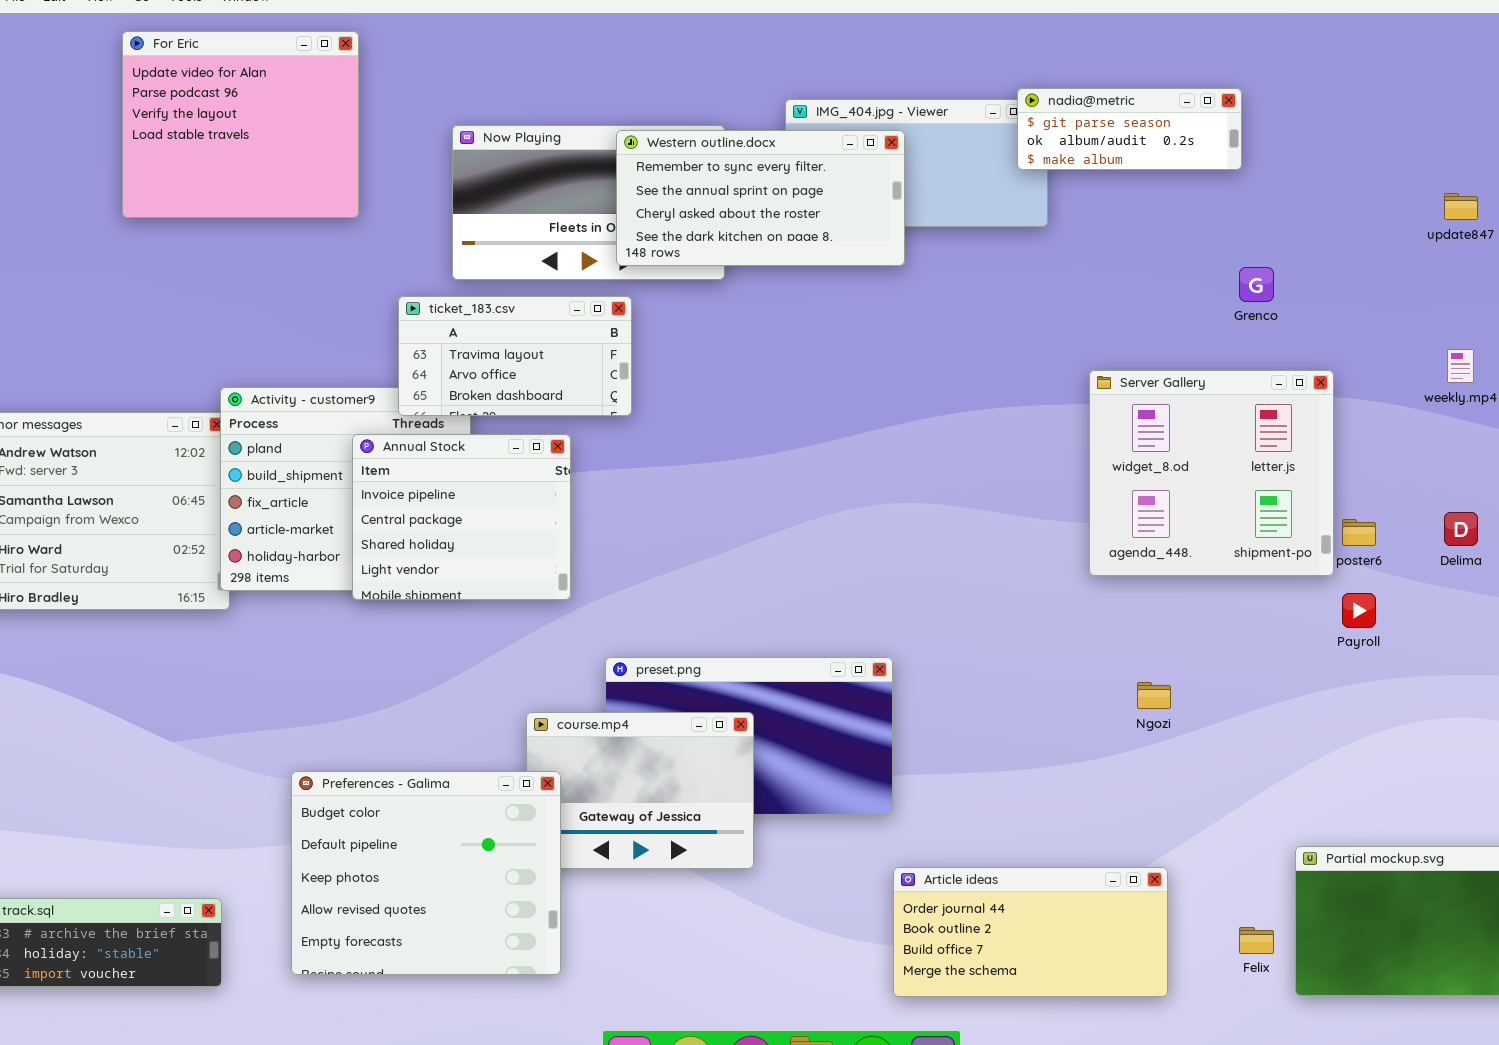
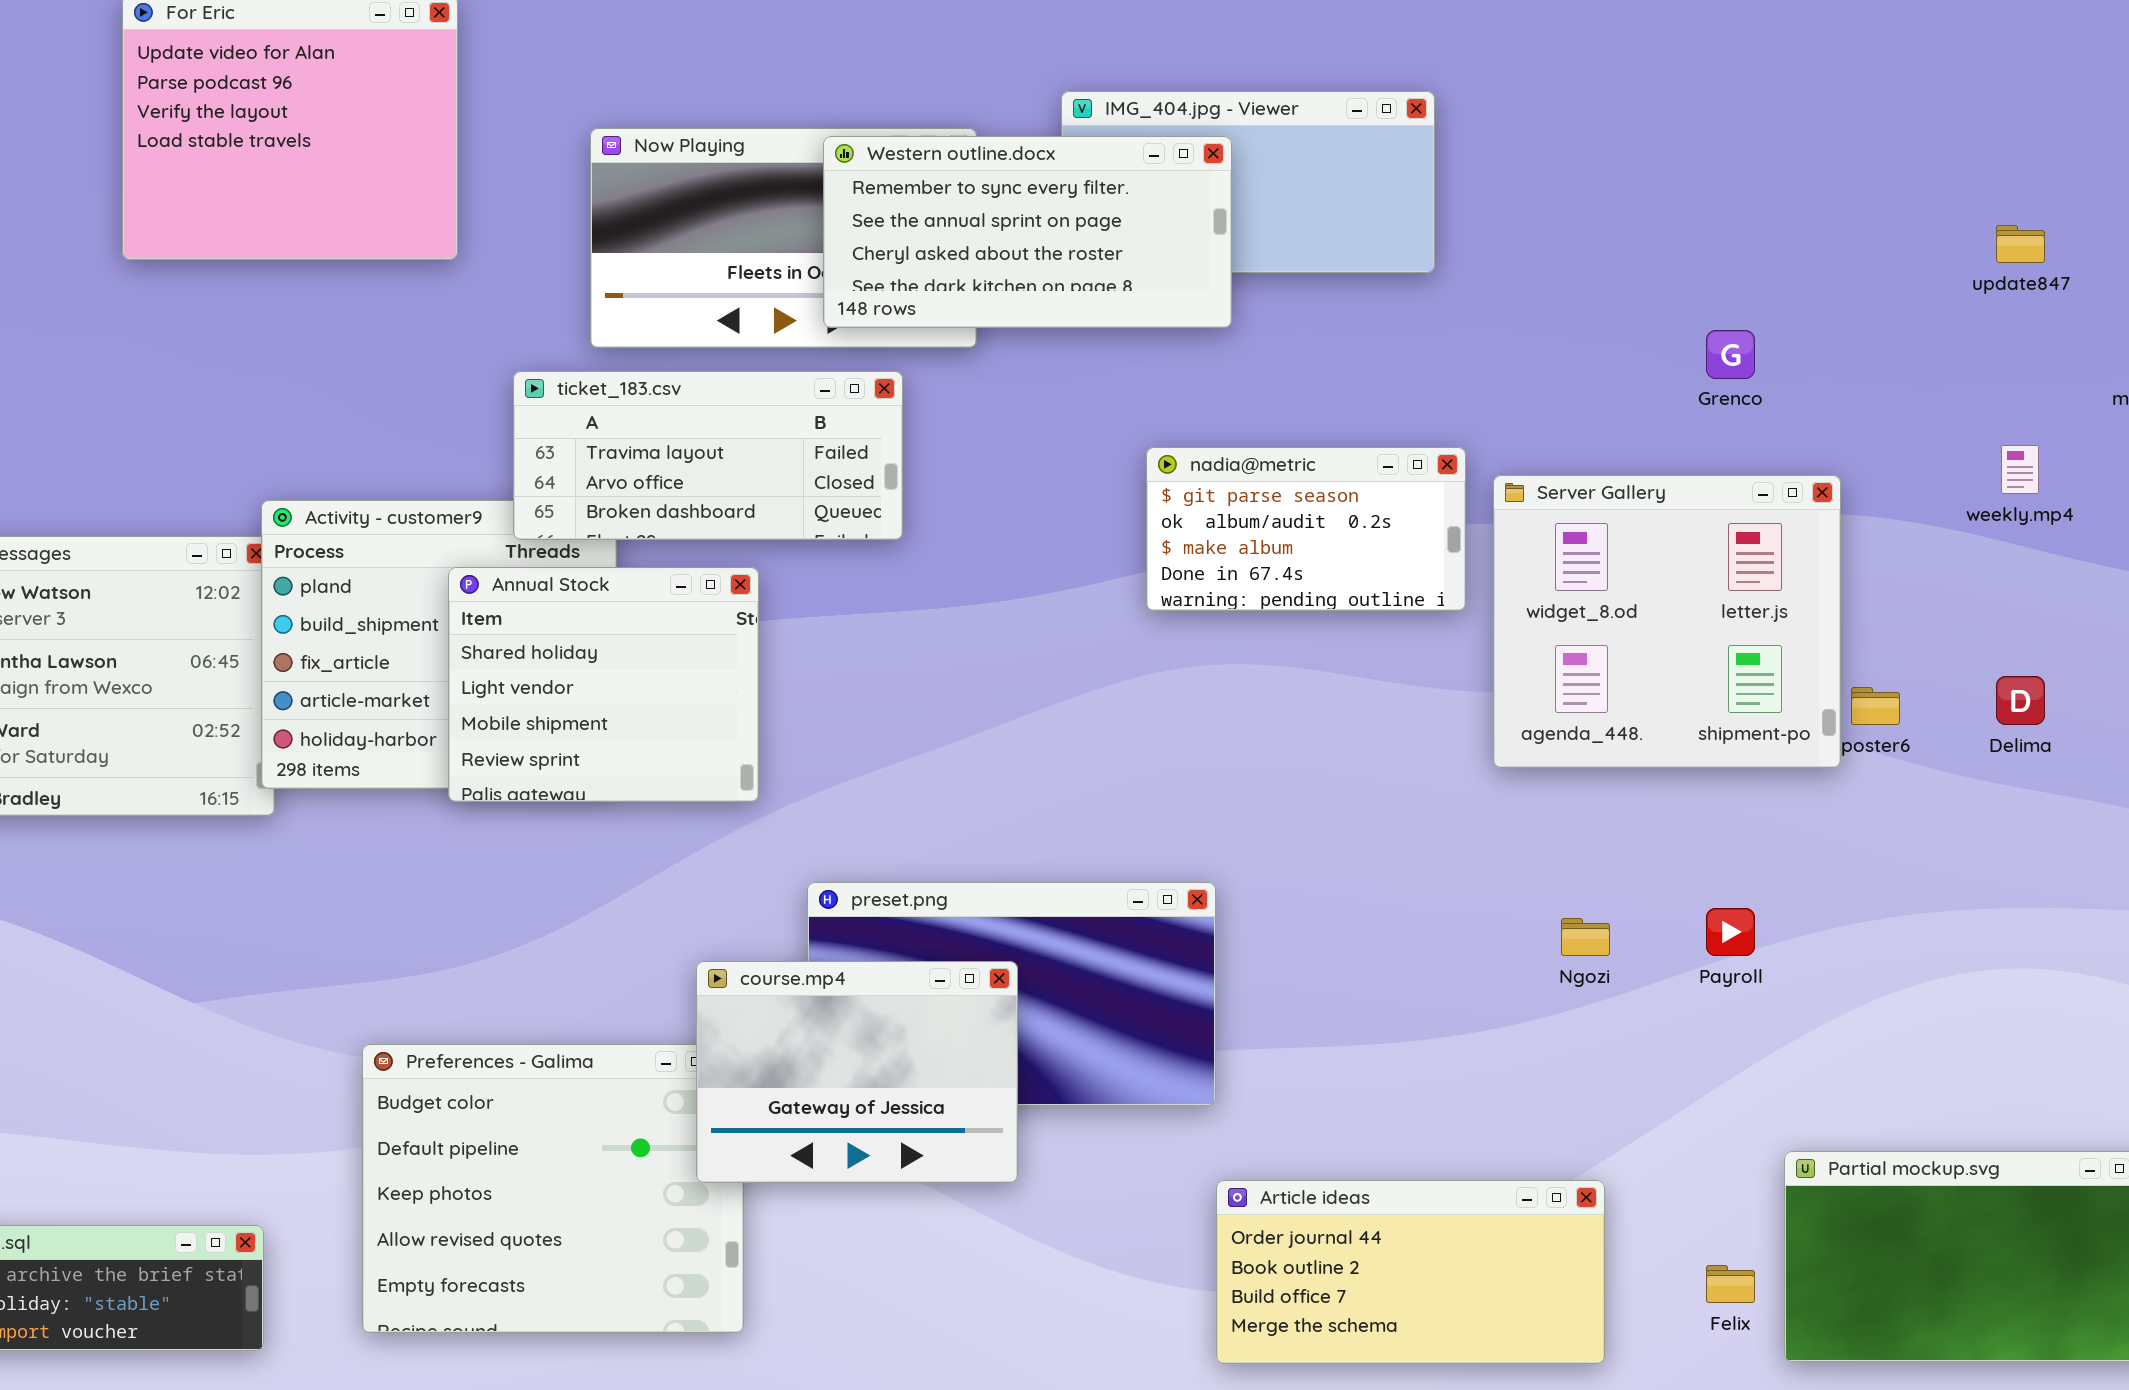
nadia@metric: [1017,88,1242,170] -> [1146,447,1466,611], moved, resized
ticket_183.csv: [398,296,632,416] -> [513,371,903,540], resized
Annual Stock: [352,434,571,600] -> [448,567,759,802], scrolled down 2 rows
Payroll: [1342,593,1376,628] -> [1706,908,1755,956], moved
course.mp4: [526,712,754,869] -> [696,961,1018,1183], raised

